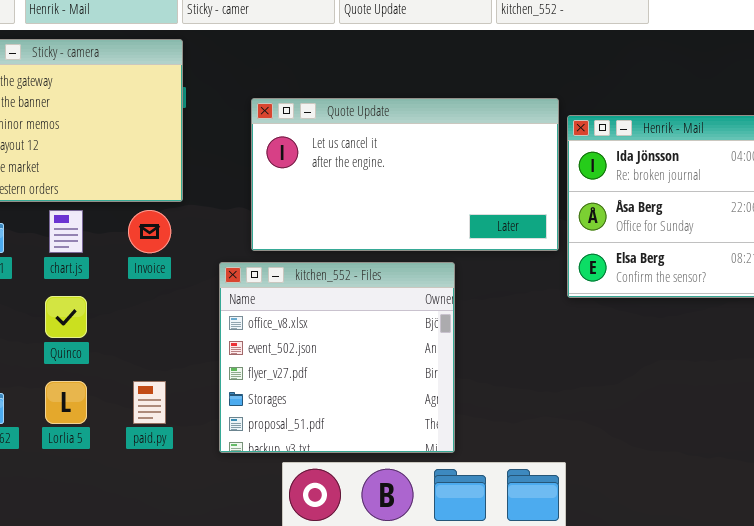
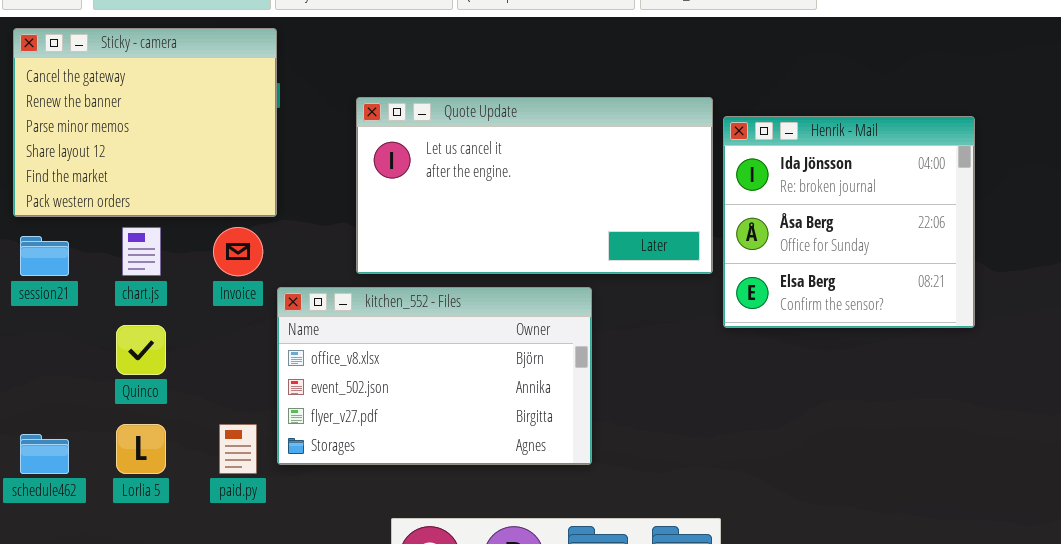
kitchen_552 - Files: [219,262,455,453] -> [277,287,592,465], resized

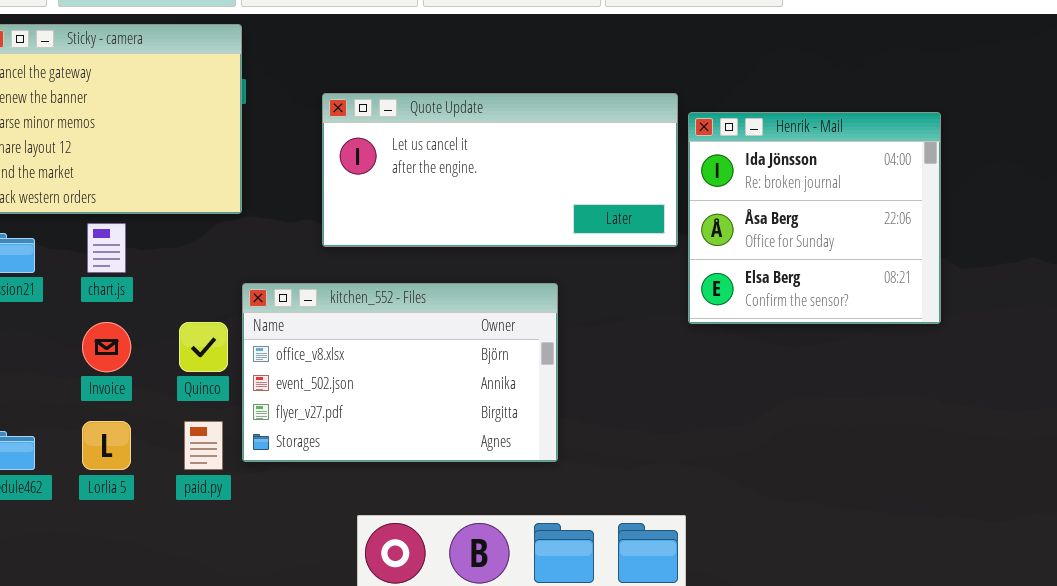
Quote Update: [356,97,713,274] -> [322,93,678,247], resized
Invoice: [213,227,263,276] -> [82,322,131,372], moved
Quinco: [116,325,166,375] -> [179,322,228,372], moved

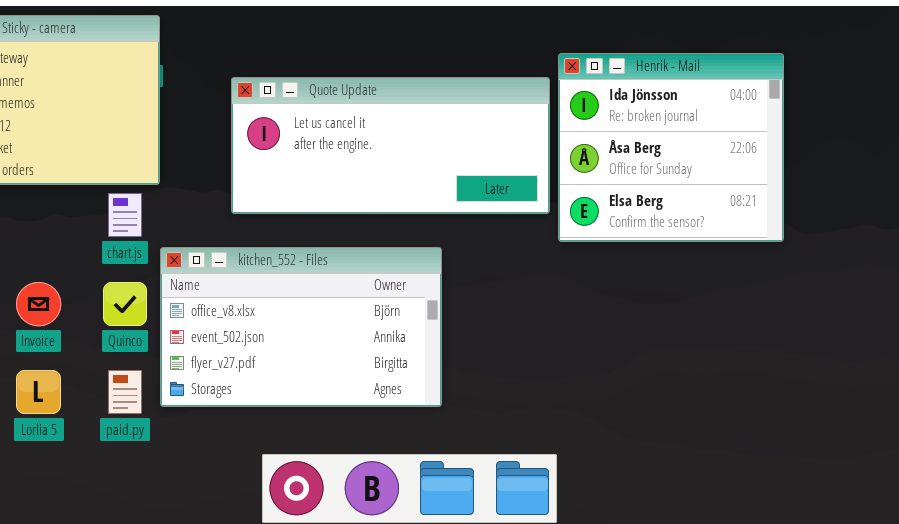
Henrik - Mail: [688,112,941,324] -> [558,53,784,242], moved
chart.js: [87,223,126,273] -> [108,193,142,237], moved

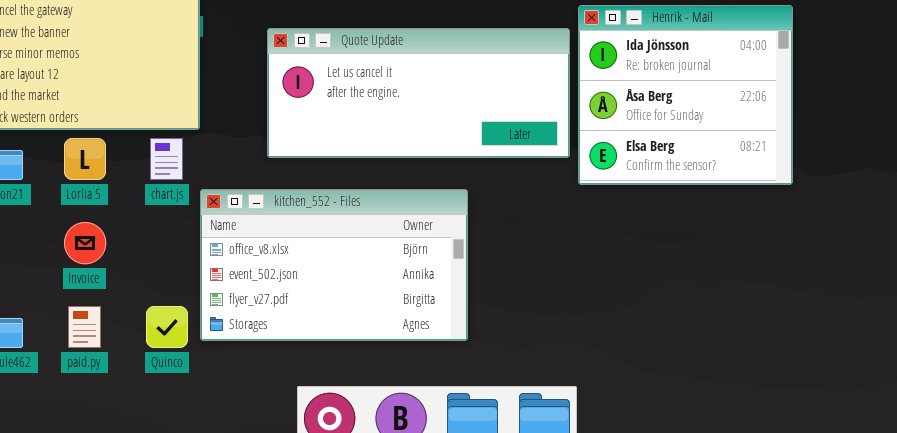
Quinco: [103,282,147,326] -> [146,306,188,348], moved
Lorlia 5: [16,370,61,414] -> [64,138,106,180], moved
paid.py: [108,370,142,414] -> [68,306,101,348], moved

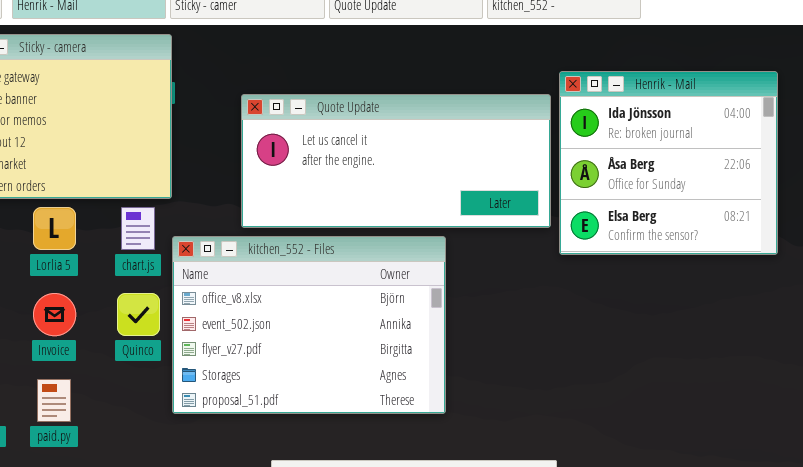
kitchen_552 - Files: [200,189,468,341] -> [172,236,446,414], resized
Quinco: [146,306,188,348] -> [117,293,160,336], moved

